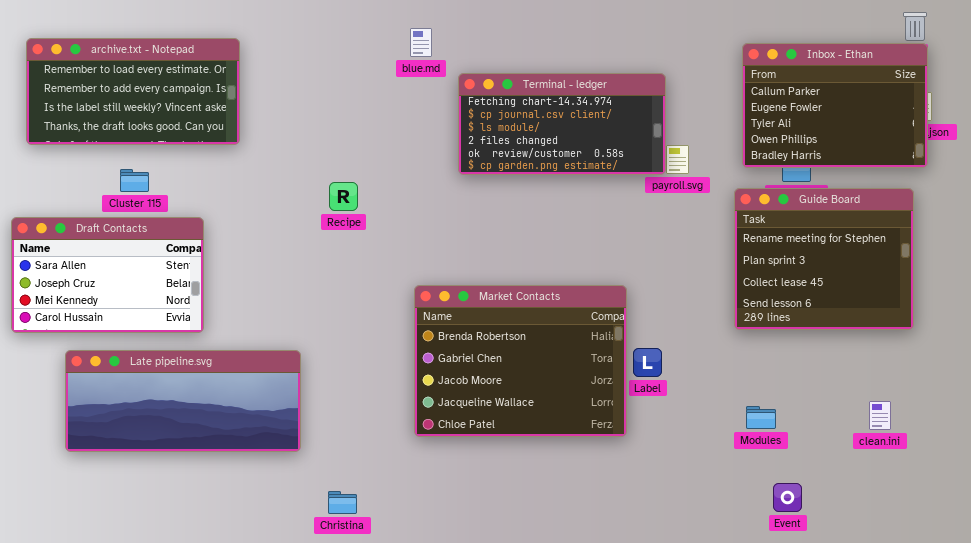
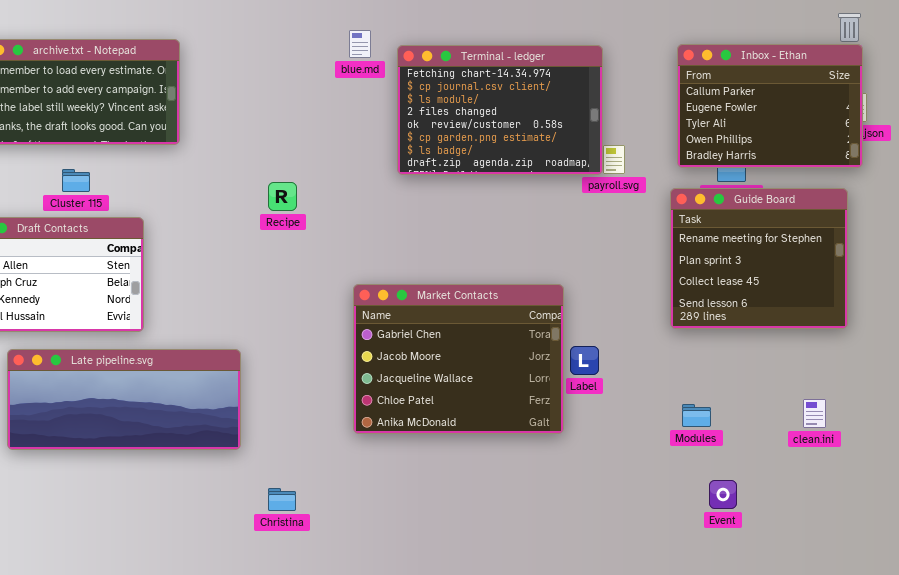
Terminal - ledger: [458,73,666,175] -> [397,45,603,175], resized
Market Contacts: [414,285,627,437] -> [353,284,564,434], scrolled down 1 row

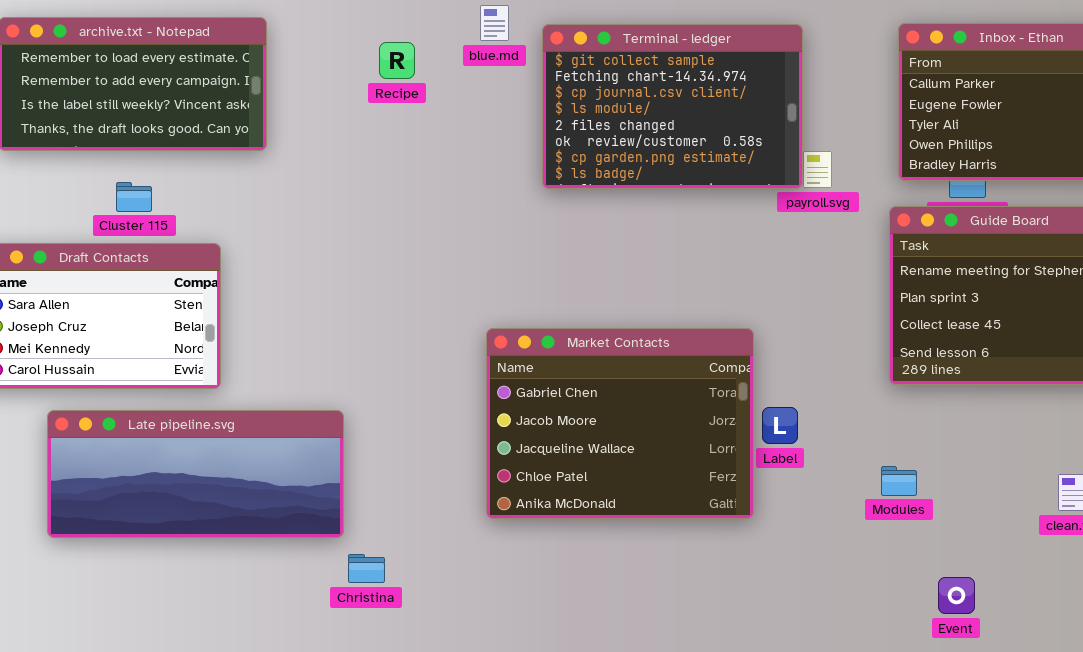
Terminal - ledger: [397,45,603,175] -> [542,24,803,189], scrolled up 1 row
Recipe: [268,182,297,211] -> [379,42,415,79], moved
Modules: [682,404,711,427] -> [881,466,917,496], moved
Christina: [268,488,296,511] -> [348,554,385,583], moved

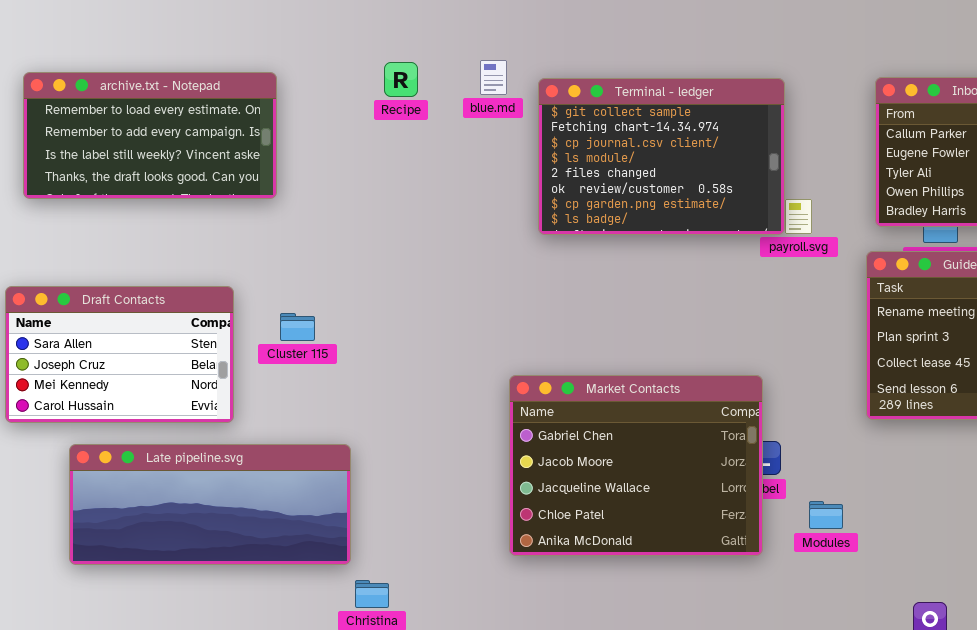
Recipe: [379,42,415,79] -> [384,62,418,97], moved
Cluster 115: [116,182,152,212] -> [280,313,315,341], moved
Market Contacts: [486,328,754,519] -> [509,375,763,556], moved
Modules: [881,466,917,496] -> [809,501,843,529], moved

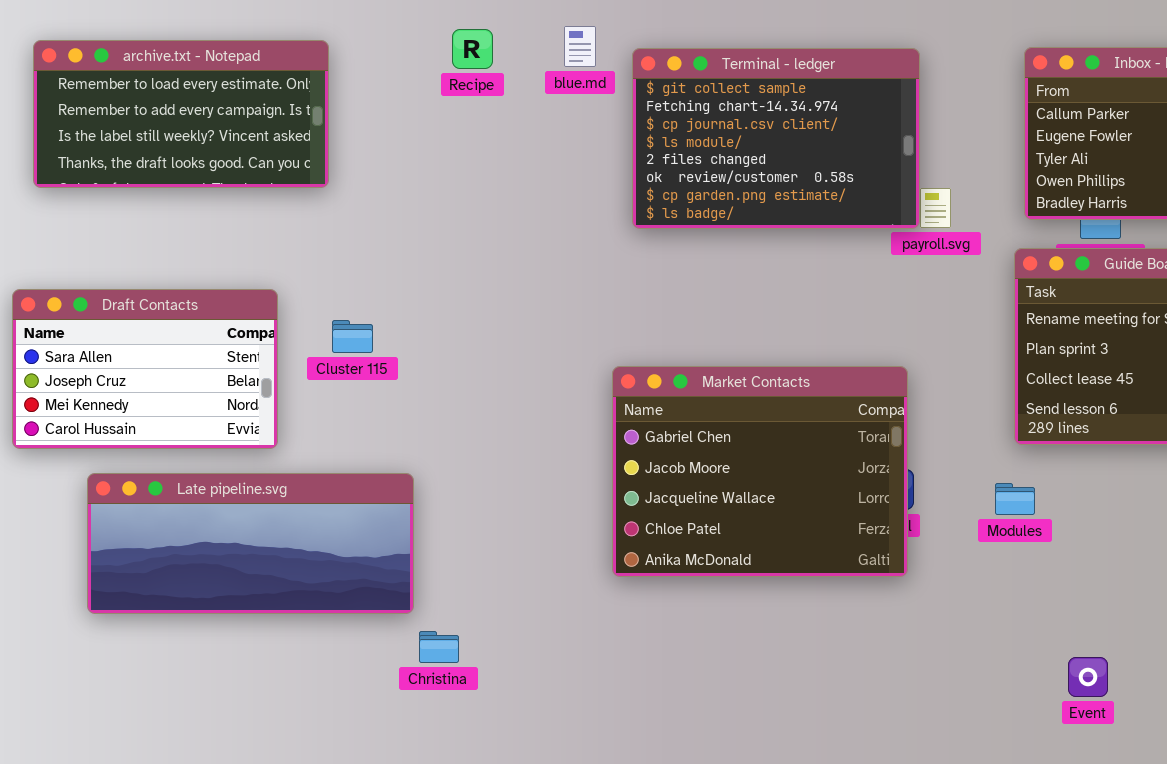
Market Contacts: [509,375,763,556] -> [612,366,908,577], moved
Modules: [809,501,843,529] -> [995,483,1035,515], moved

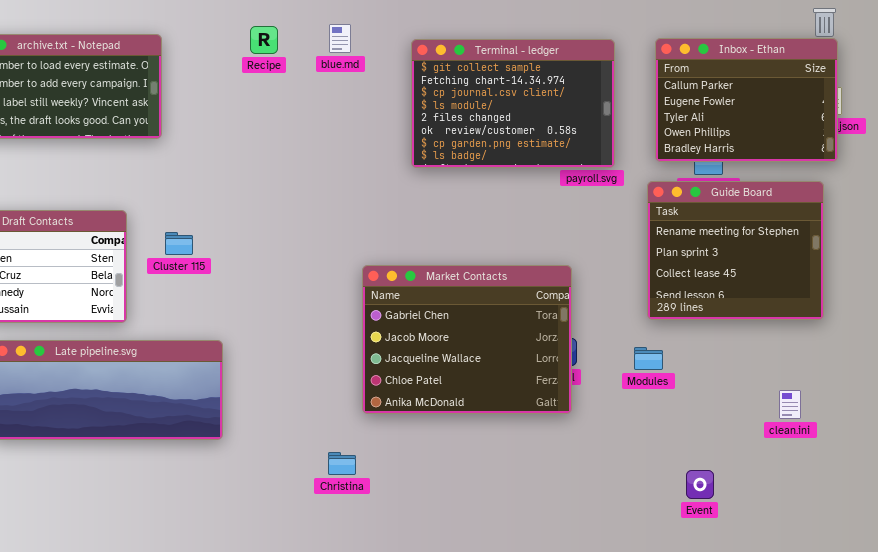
Terminal - ledger: [632,48,920,229] -> [411,39,615,168], moved
Christina: [419,631,459,663] -> [328,452,356,475], moved

